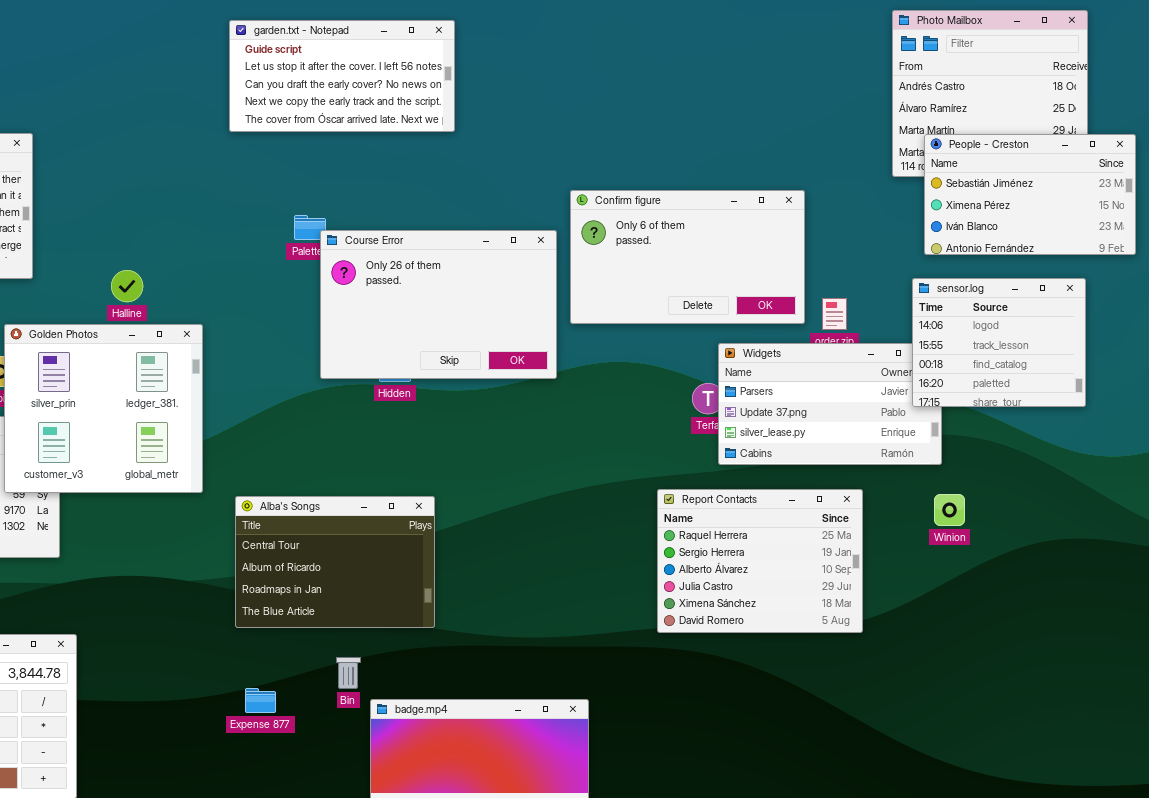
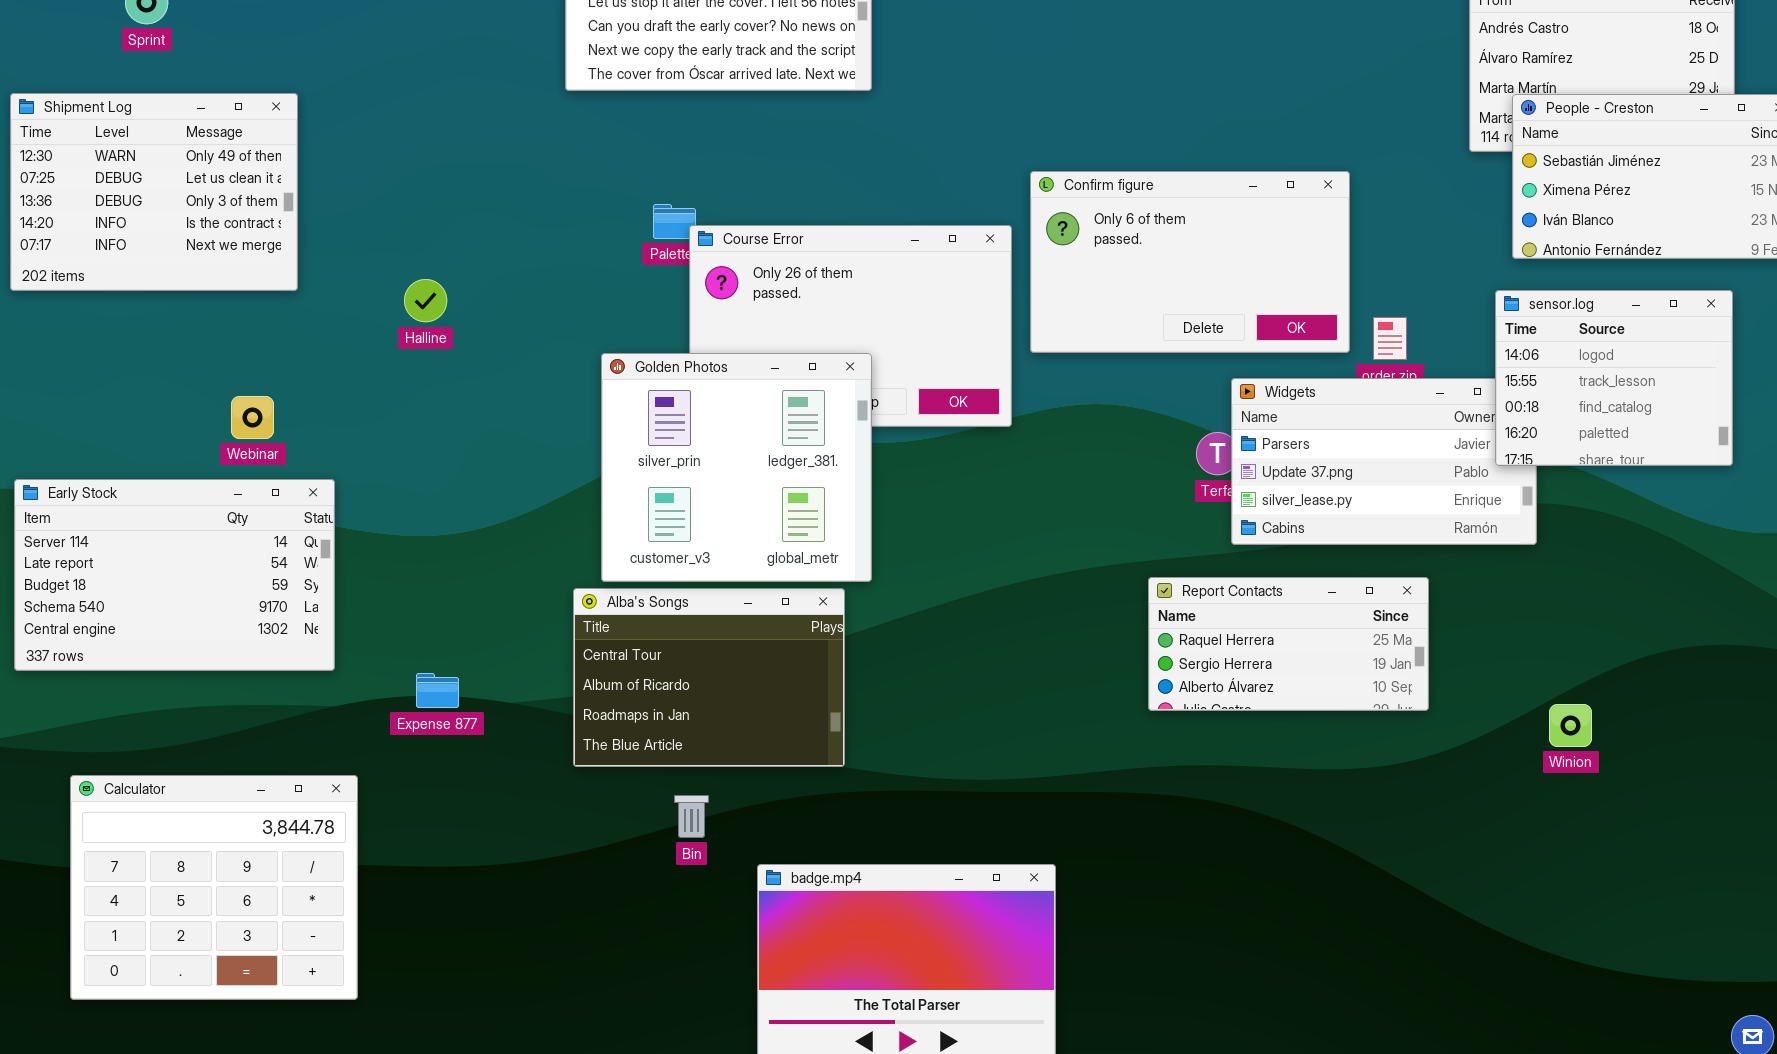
Golden Photos: [4,324,203,493] -> [601,353,872,582], moved
Report Contacts: [657,489,863,633] -> [1148,577,1429,711], resized
Winion: [934,494,965,526] -> [1549,704,1592,747], moved
Bin: [336,657,361,689] -> [674,795,709,838], moved
Expense 877: [245,688,276,713] -> [416,673,459,708], moved

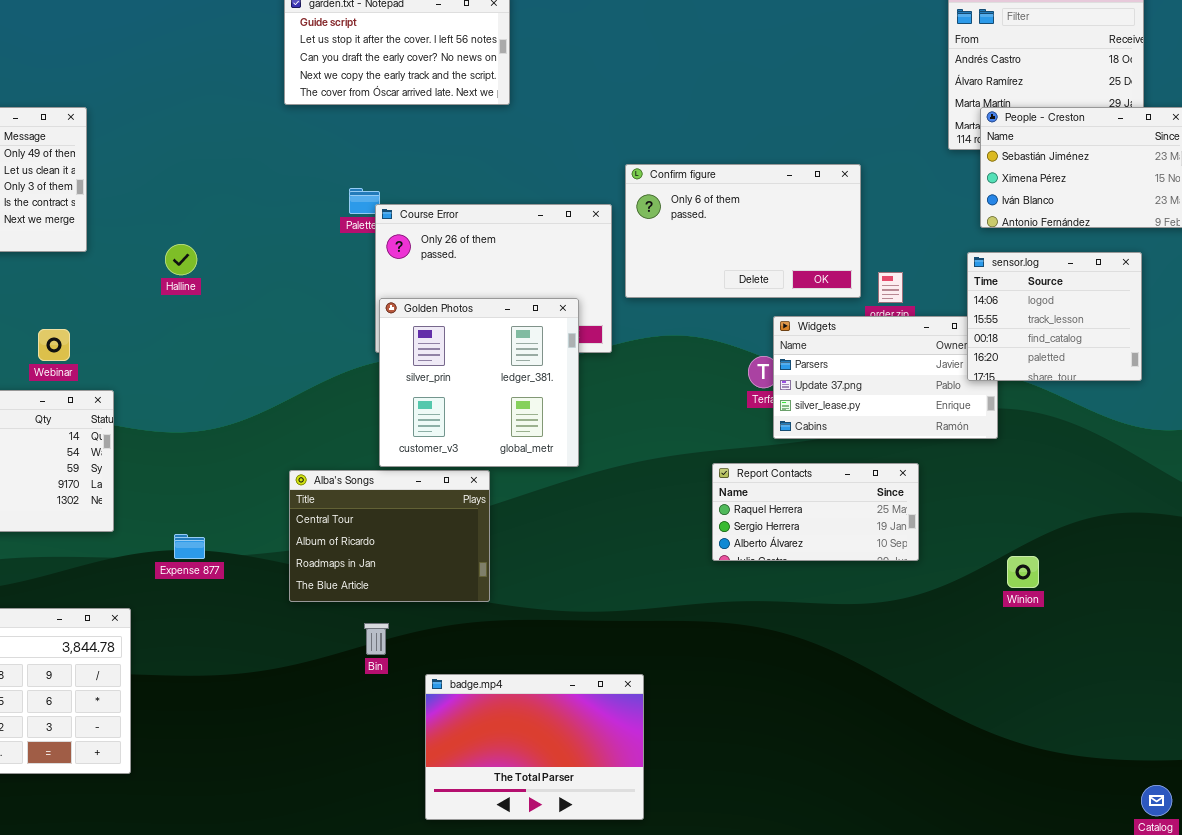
Golden Photos: [601,353,872,582] -> [379,298,579,467], moved

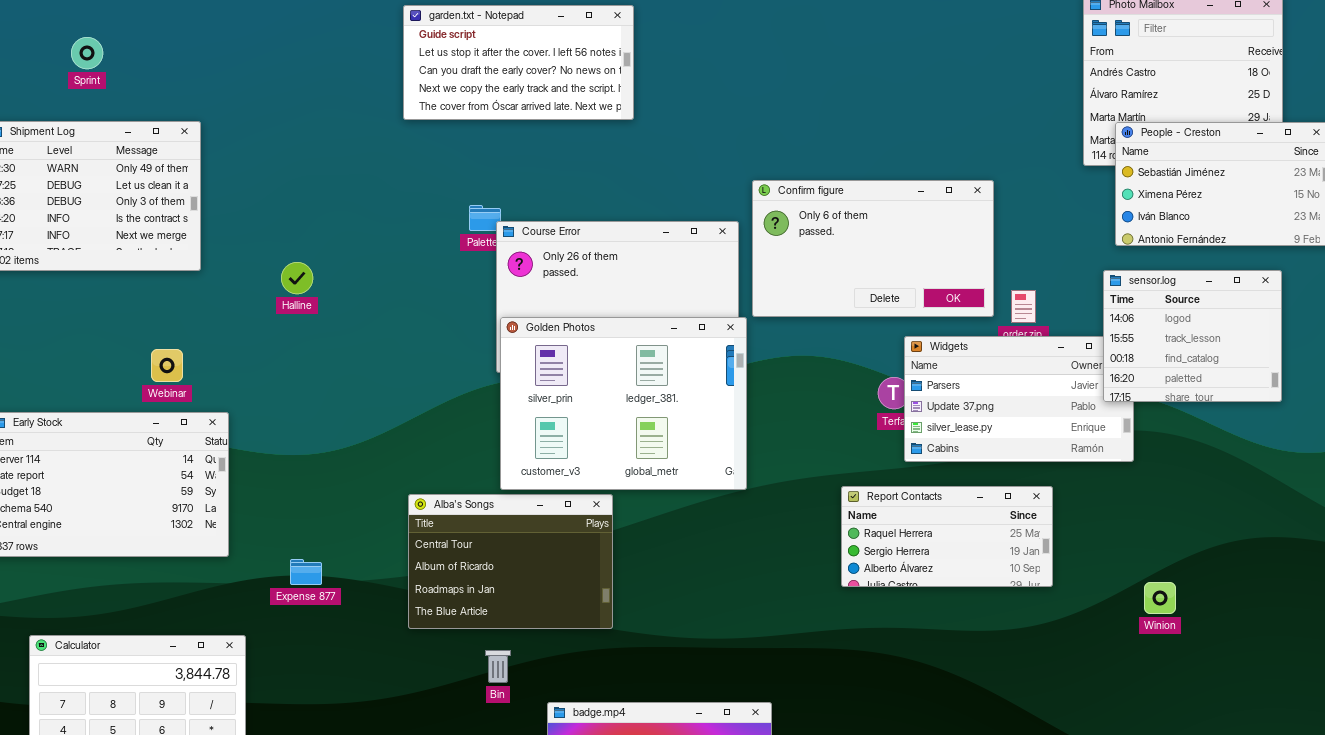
Golden Photos: [379,298,579,467] -> [500,317,747,490], resized

